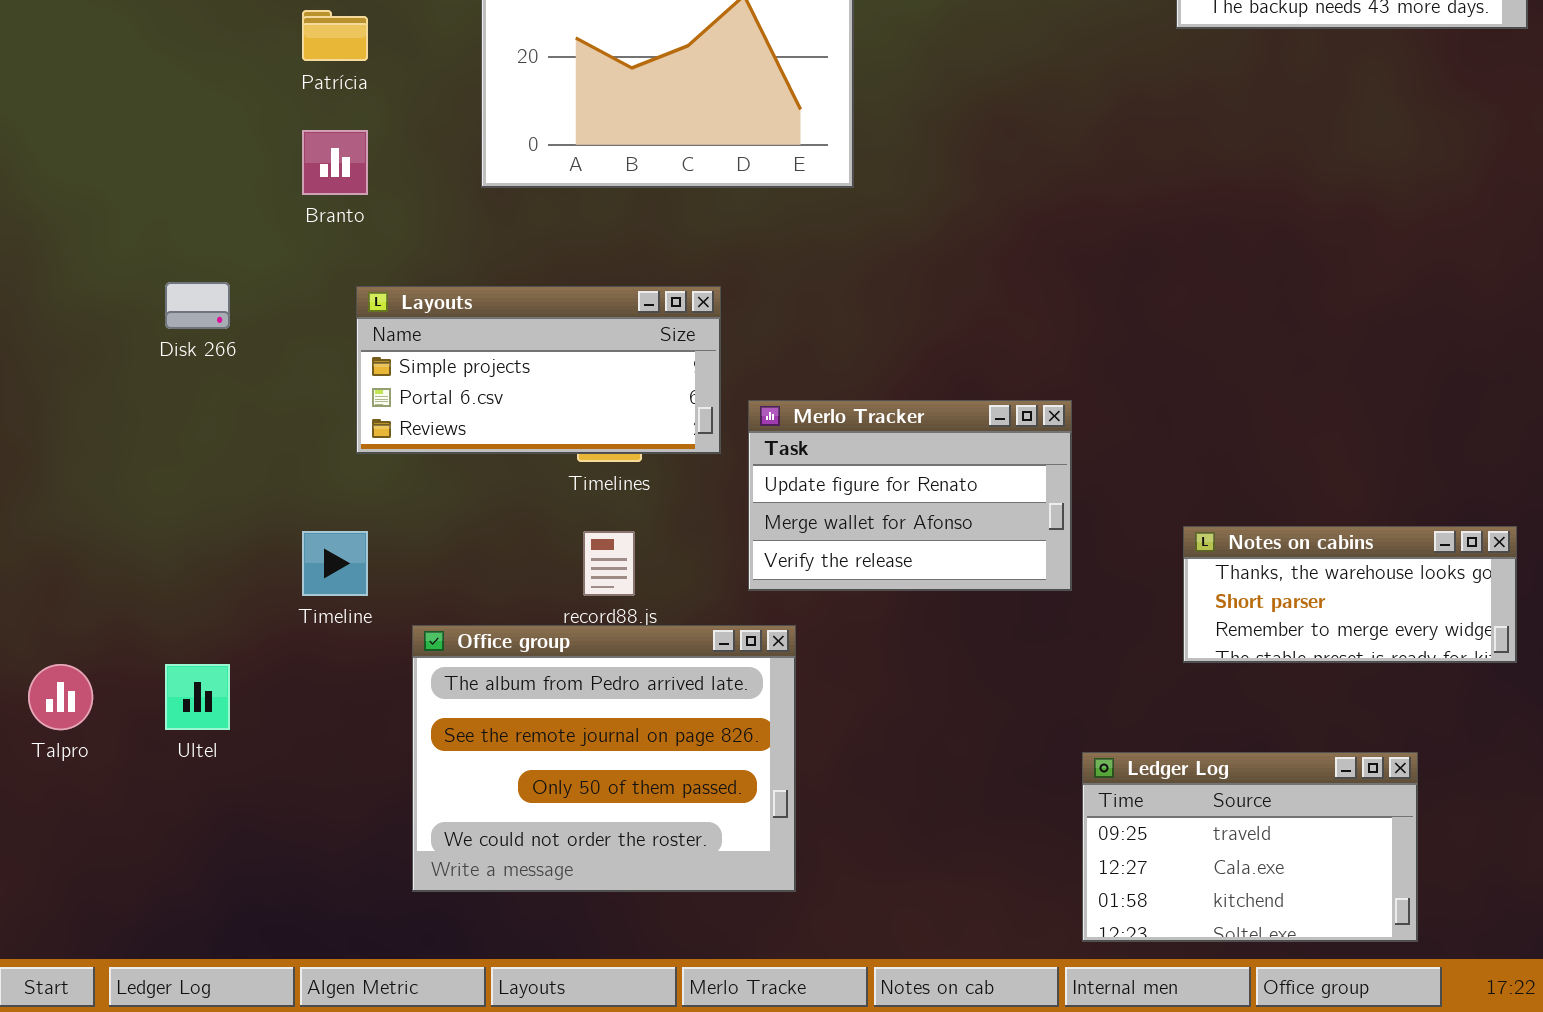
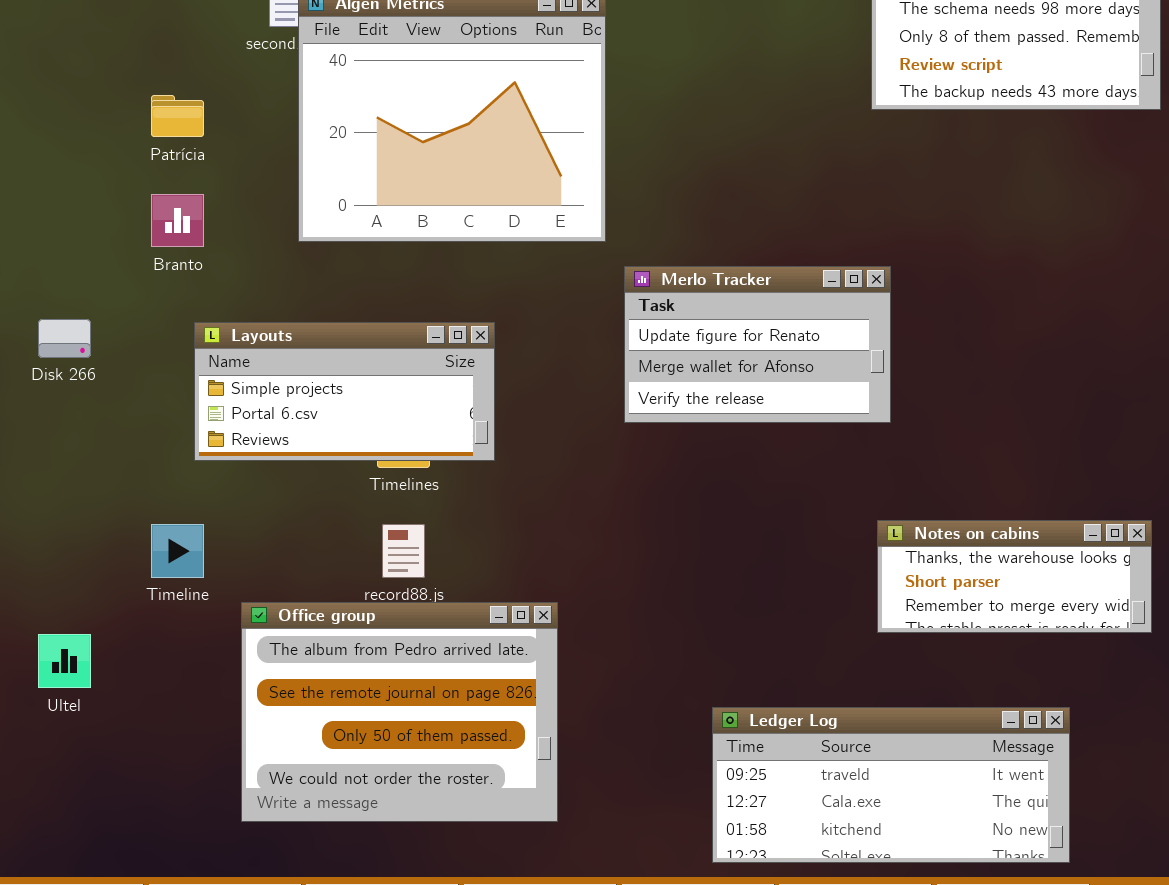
Merlo Tracker: [748,400,1072,591] -> [624,266,891,423], moved
Ledger Log: [1082,752,1418,942] -> [712,707,1070,863], resized

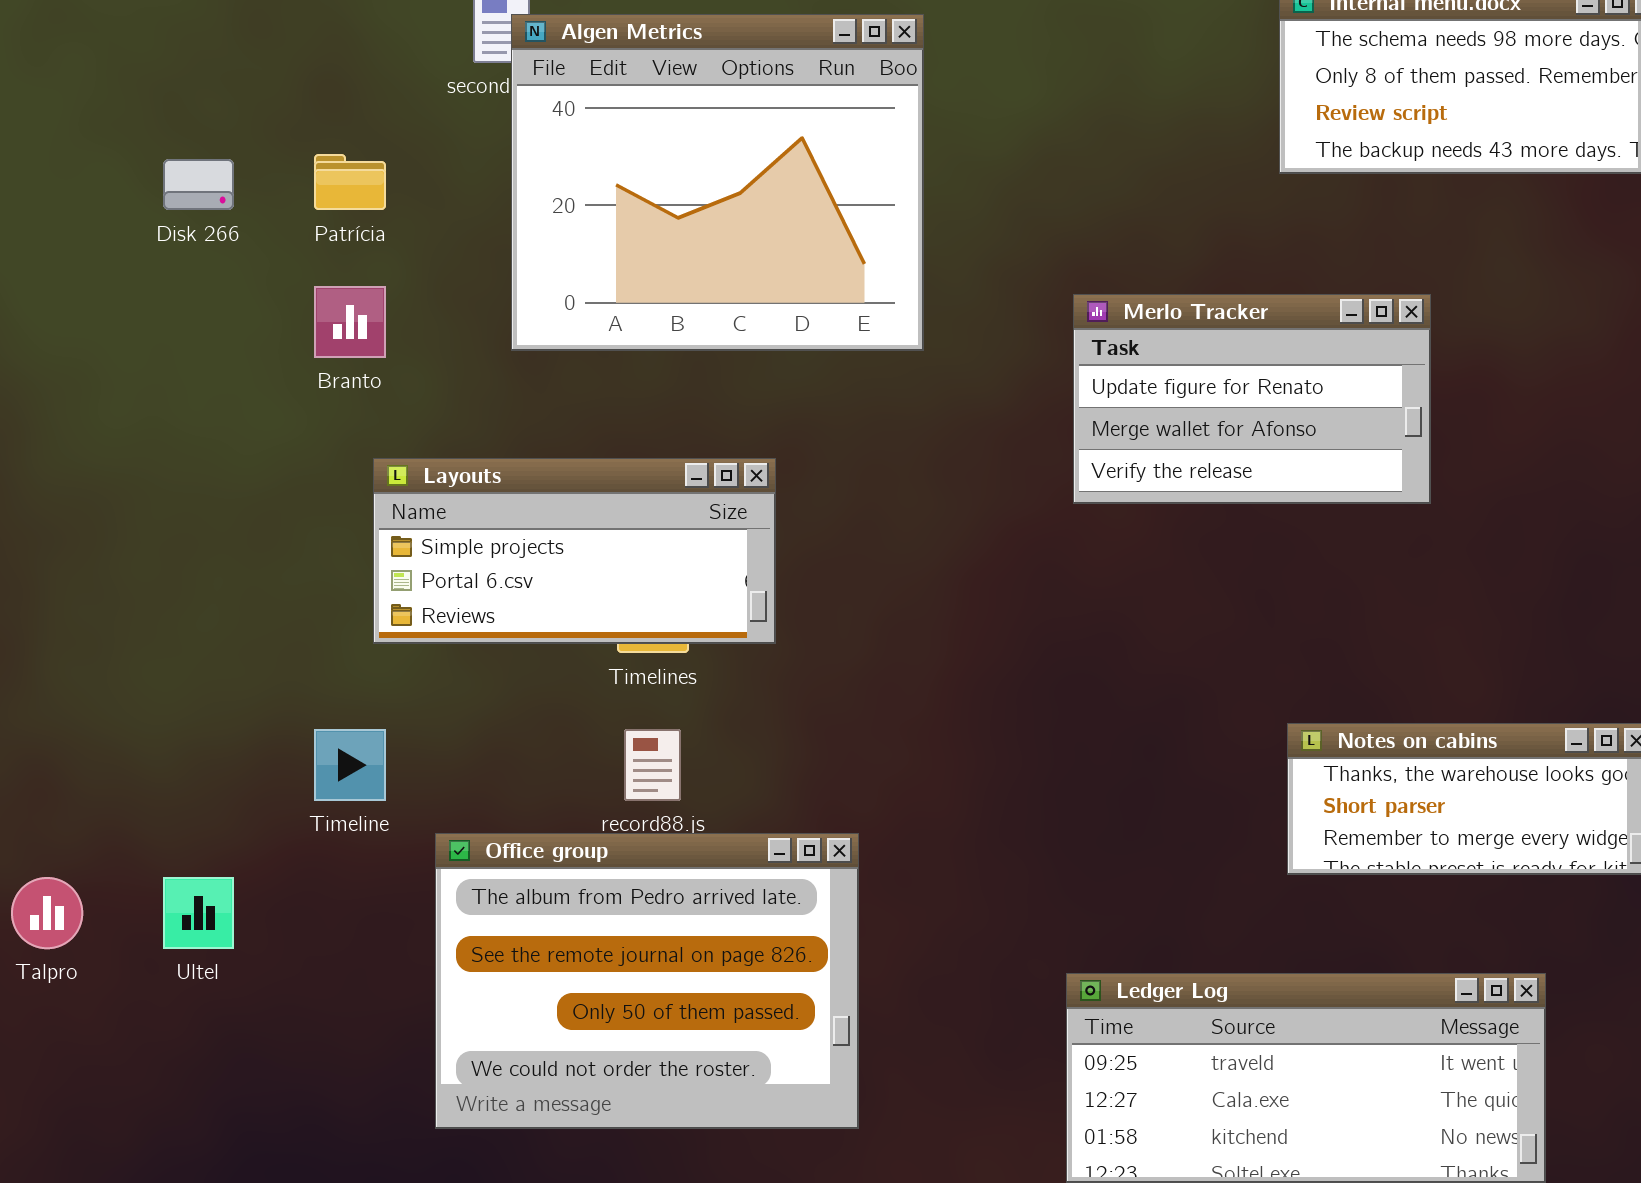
Merlo Tracker: [624,266,891,423] -> [1073,294,1431,504], moved
Disk 266: [38,319,91,358] -> [163,159,234,210], moved

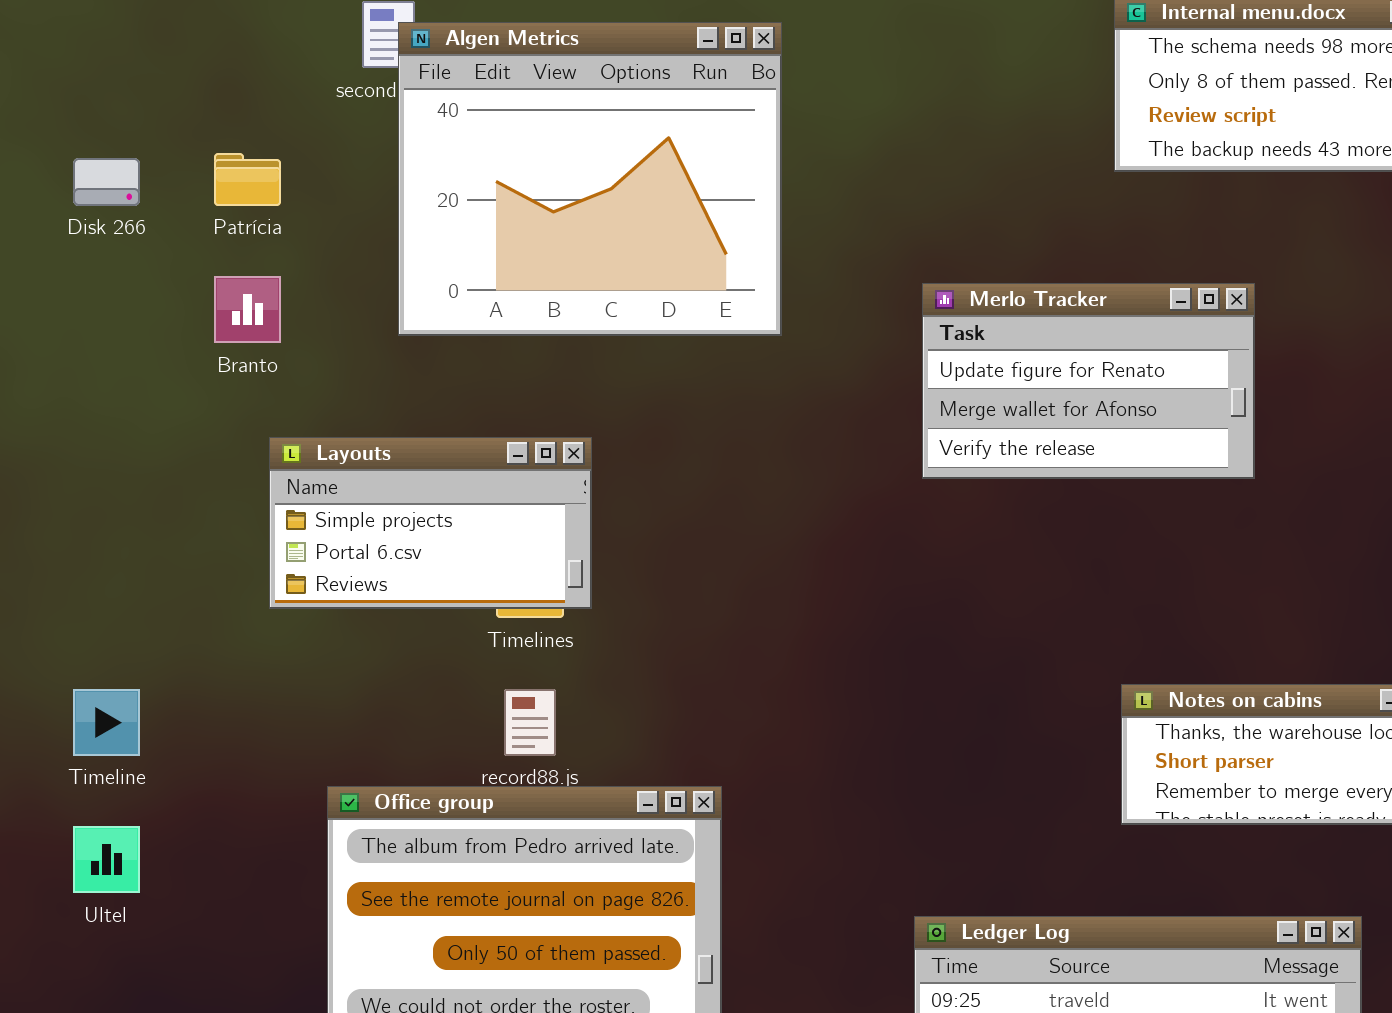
Layouts: [373,458,776,644] -> [269,437,592,609], resized
Timeline: [314,729,386,801] -> [73,689,140,756], moved

